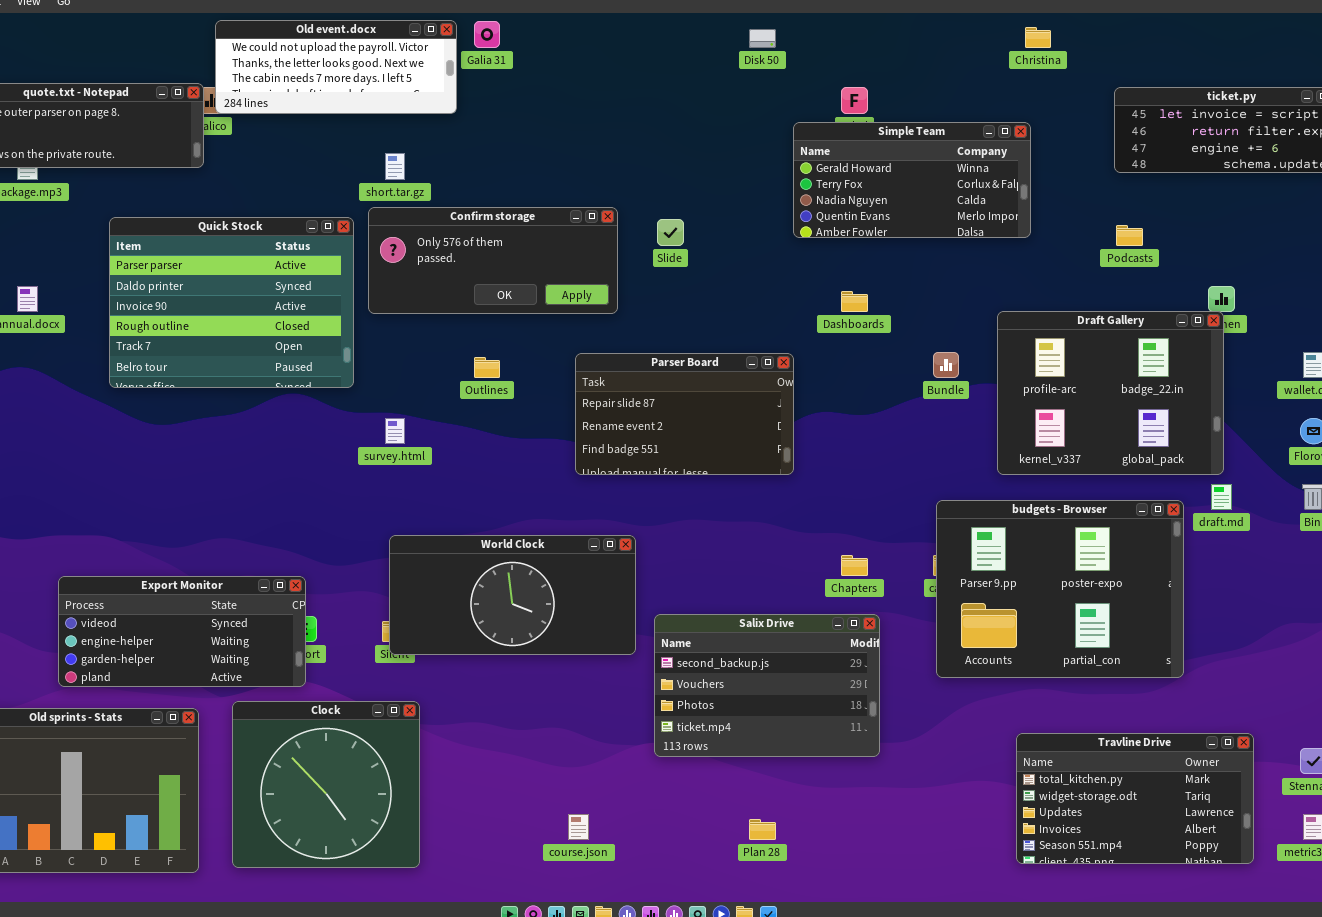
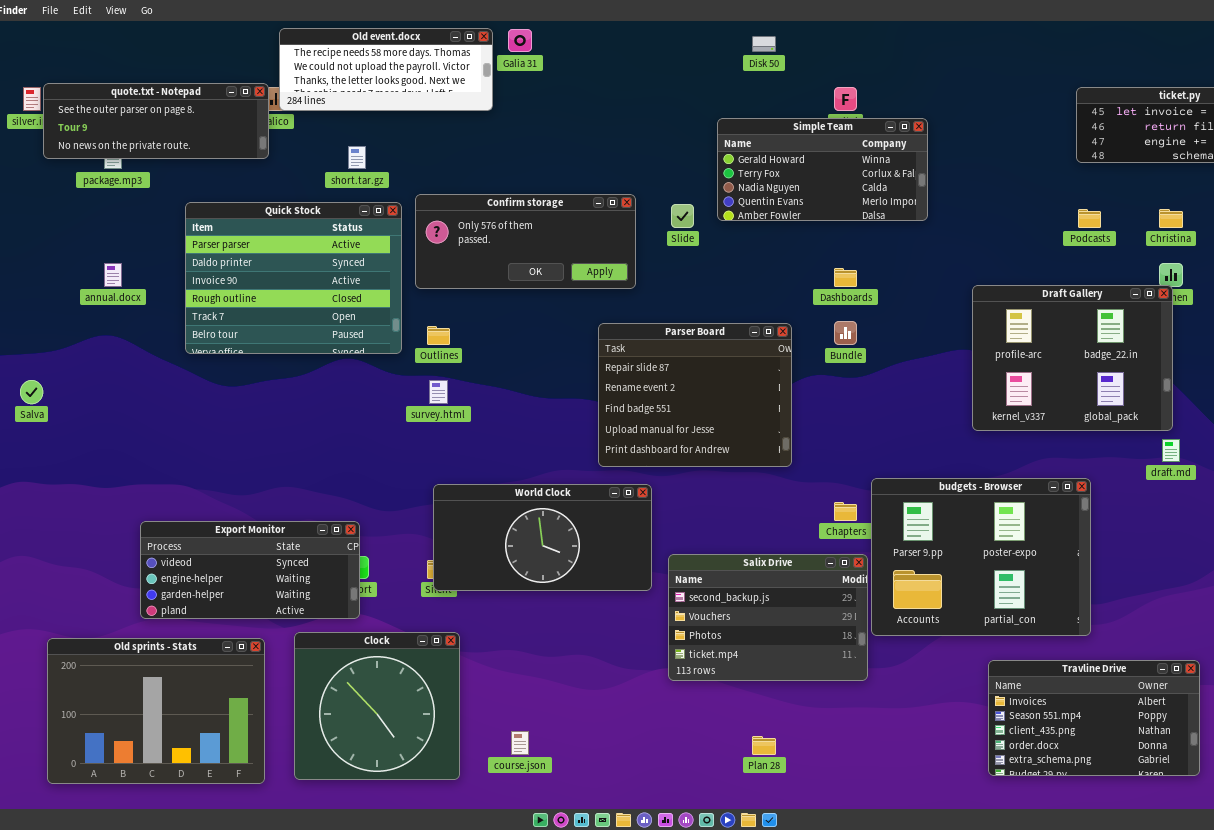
Old event.docx: [215,20,457,114] -> [279,28,493,111], scrolled up 1 row
Christina: [1025,27,1051,48] -> [1159,209,1183,228], moved
Simple Team: [793,122,1031,238] -> [717,118,928,221], moved
short.tar.gz: [385,153,405,180] -> [348,146,366,169], moved
Bundle: [933,352,959,378] -> [834,321,857,345], moved
Parser Board: [575,353,794,475] -> [598,323,792,467], resized
Outlines: [474,357,500,378] -> [427,326,450,345], moved
budgets - Browser: [936,500,1184,678] -> [871,478,1091,636], moved
Travline Drive: [1016,733,1254,864] -> [988,660,1200,776], scrolled down 3 rows
course.json: [568,814,589,840] -> [511,731,529,755], moved

